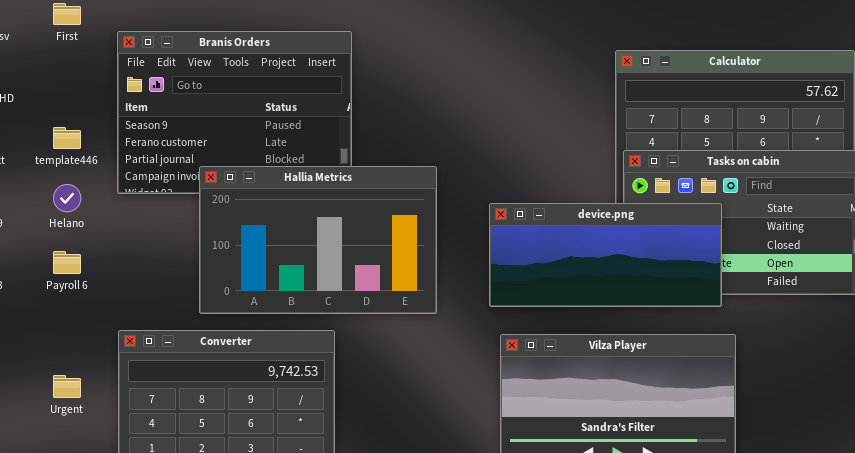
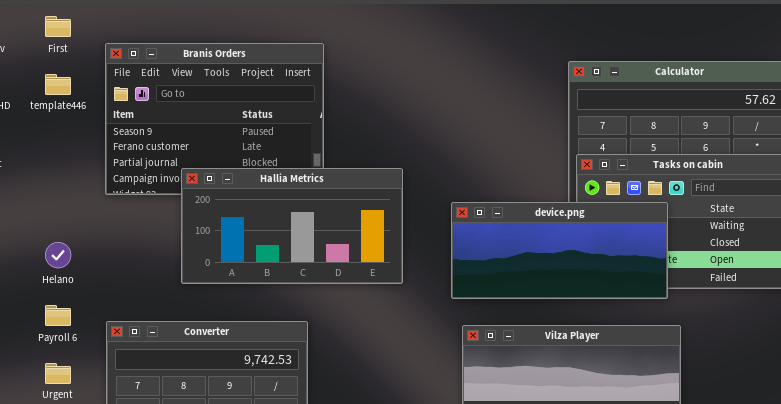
template446: [53,127,81,149] -> [45,74,71,95], moved
Hallia Metrics: [199,166,437,314] -> [181,168,403,284], resized
Helano: [53,184,81,212] -> [45,242,71,268], moved
Payroll 6: [53,251,81,274] -> [45,305,71,326], moved

